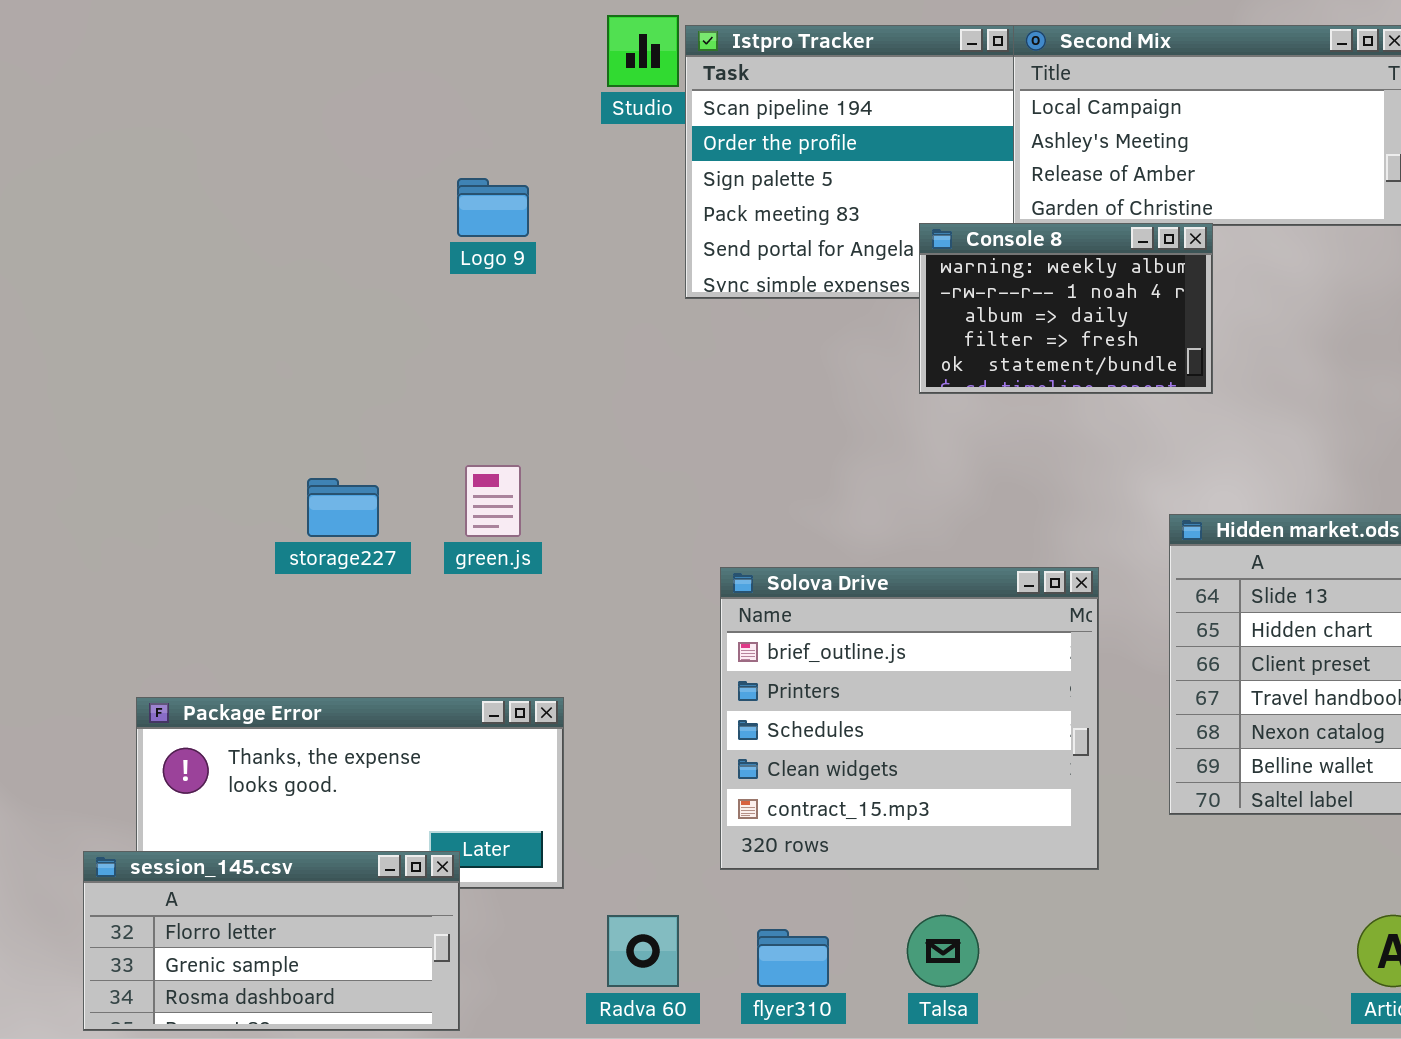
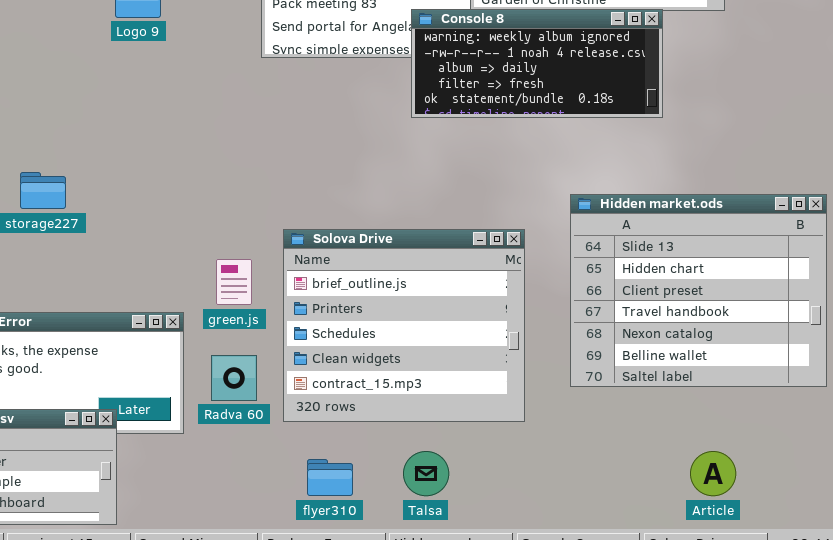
Console 8: [919,223,1213,394] -> [411,9,663,118], resized
green.js: [465,465,521,537] -> [216,259,252,305], moved
Radva 60: [607,915,679,987] -> [211,355,257,401], moved

